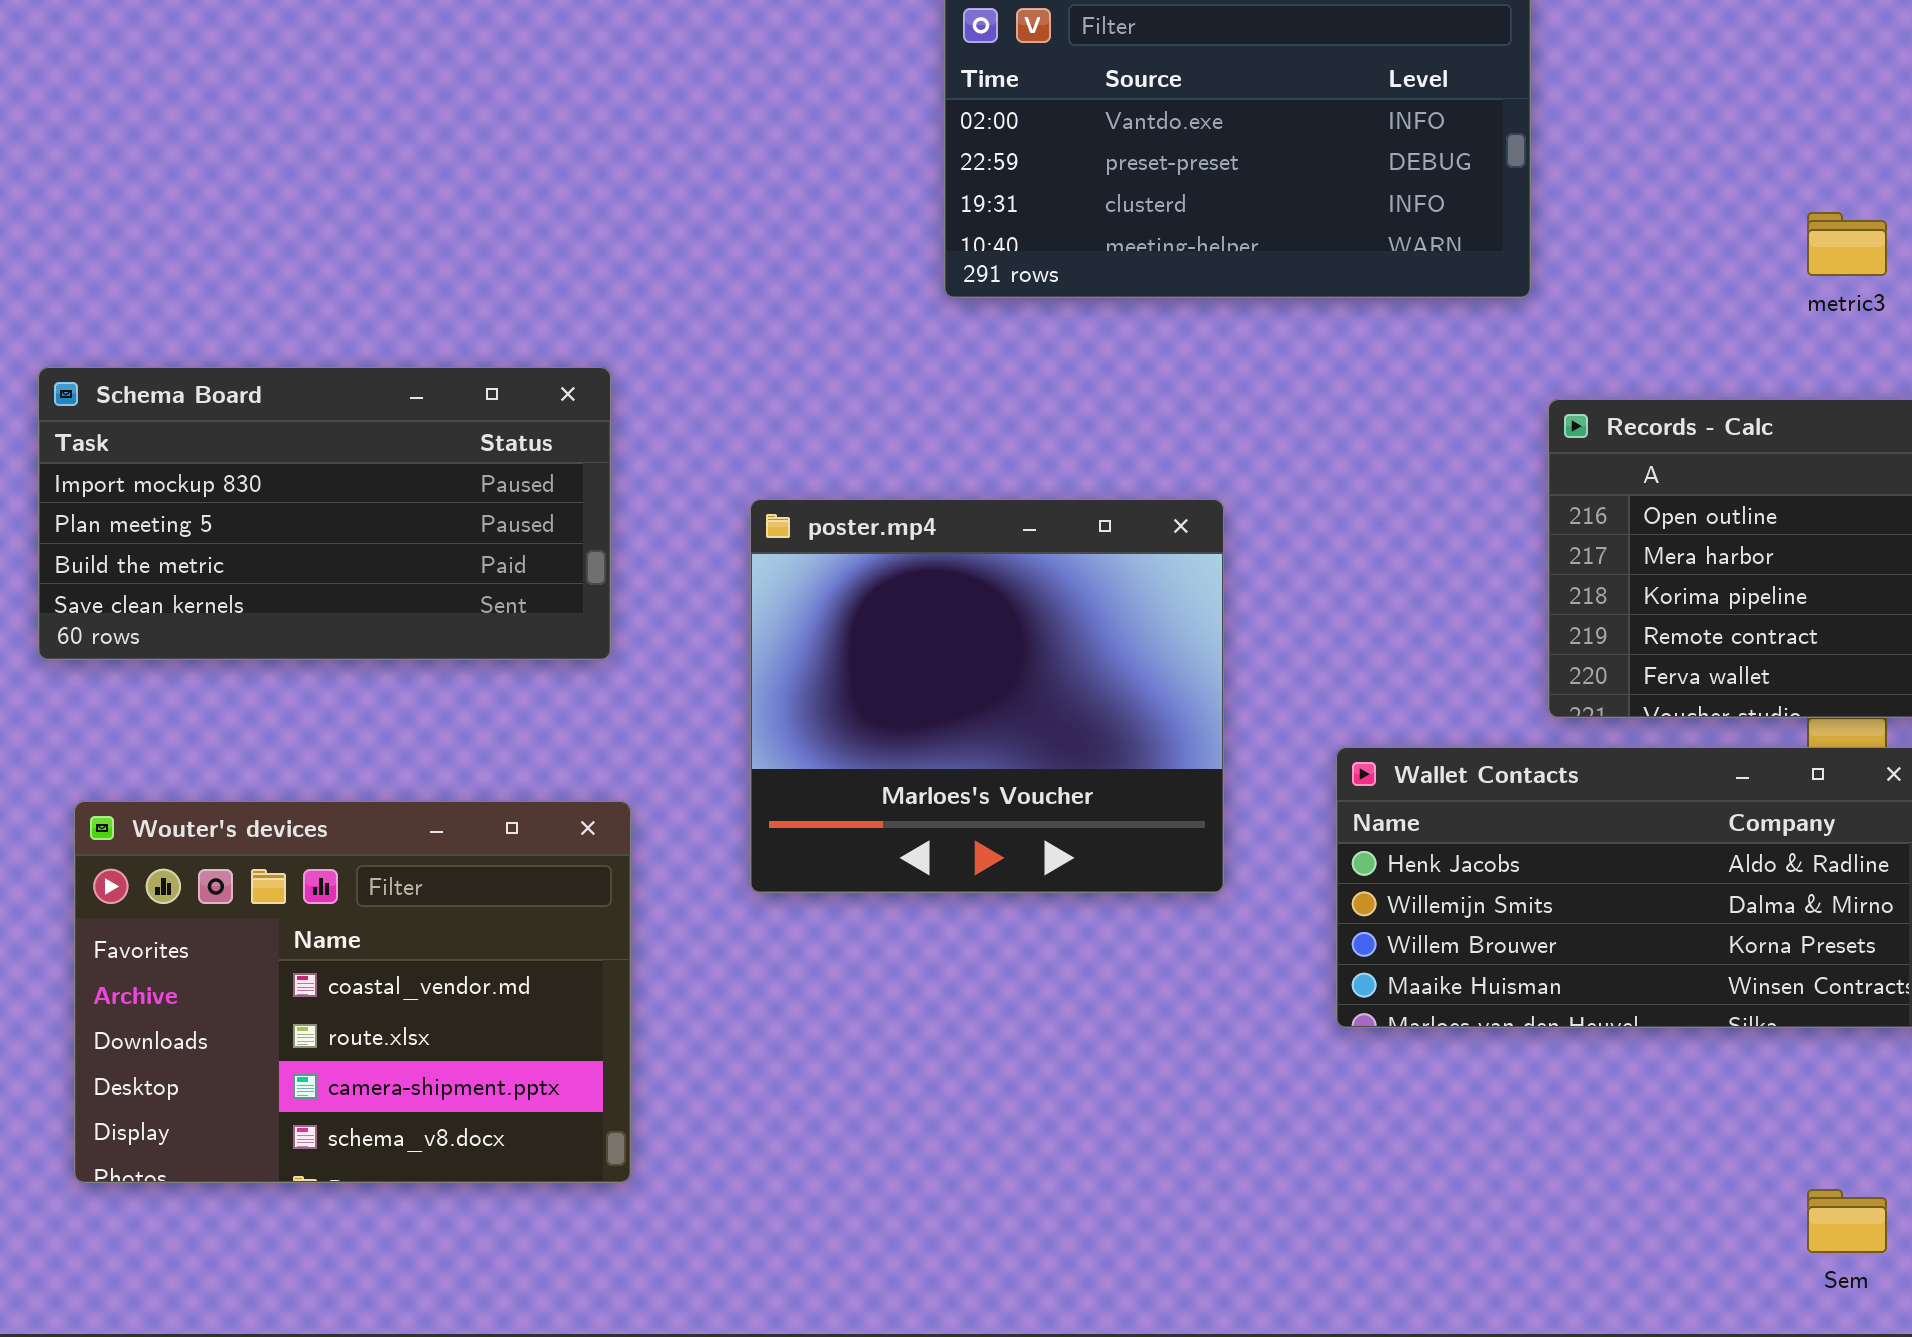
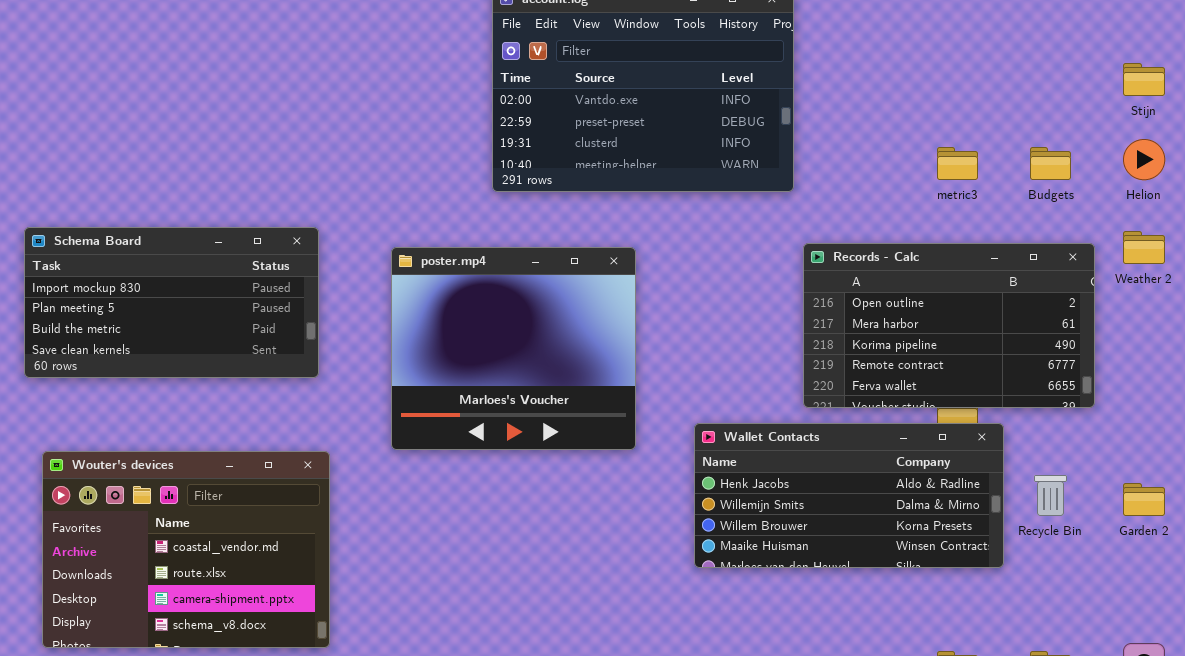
poster.mp4: [750,499,1224,893] -> [391,247,636,450], moved

